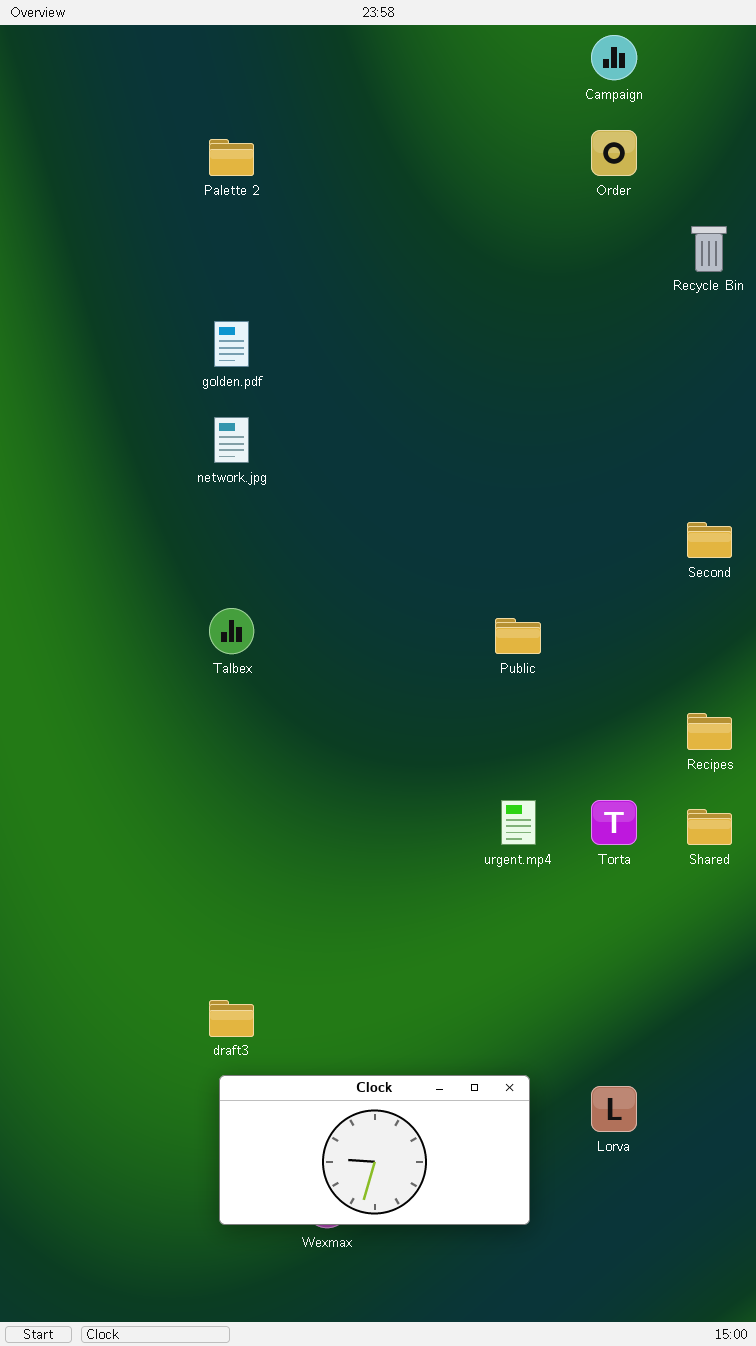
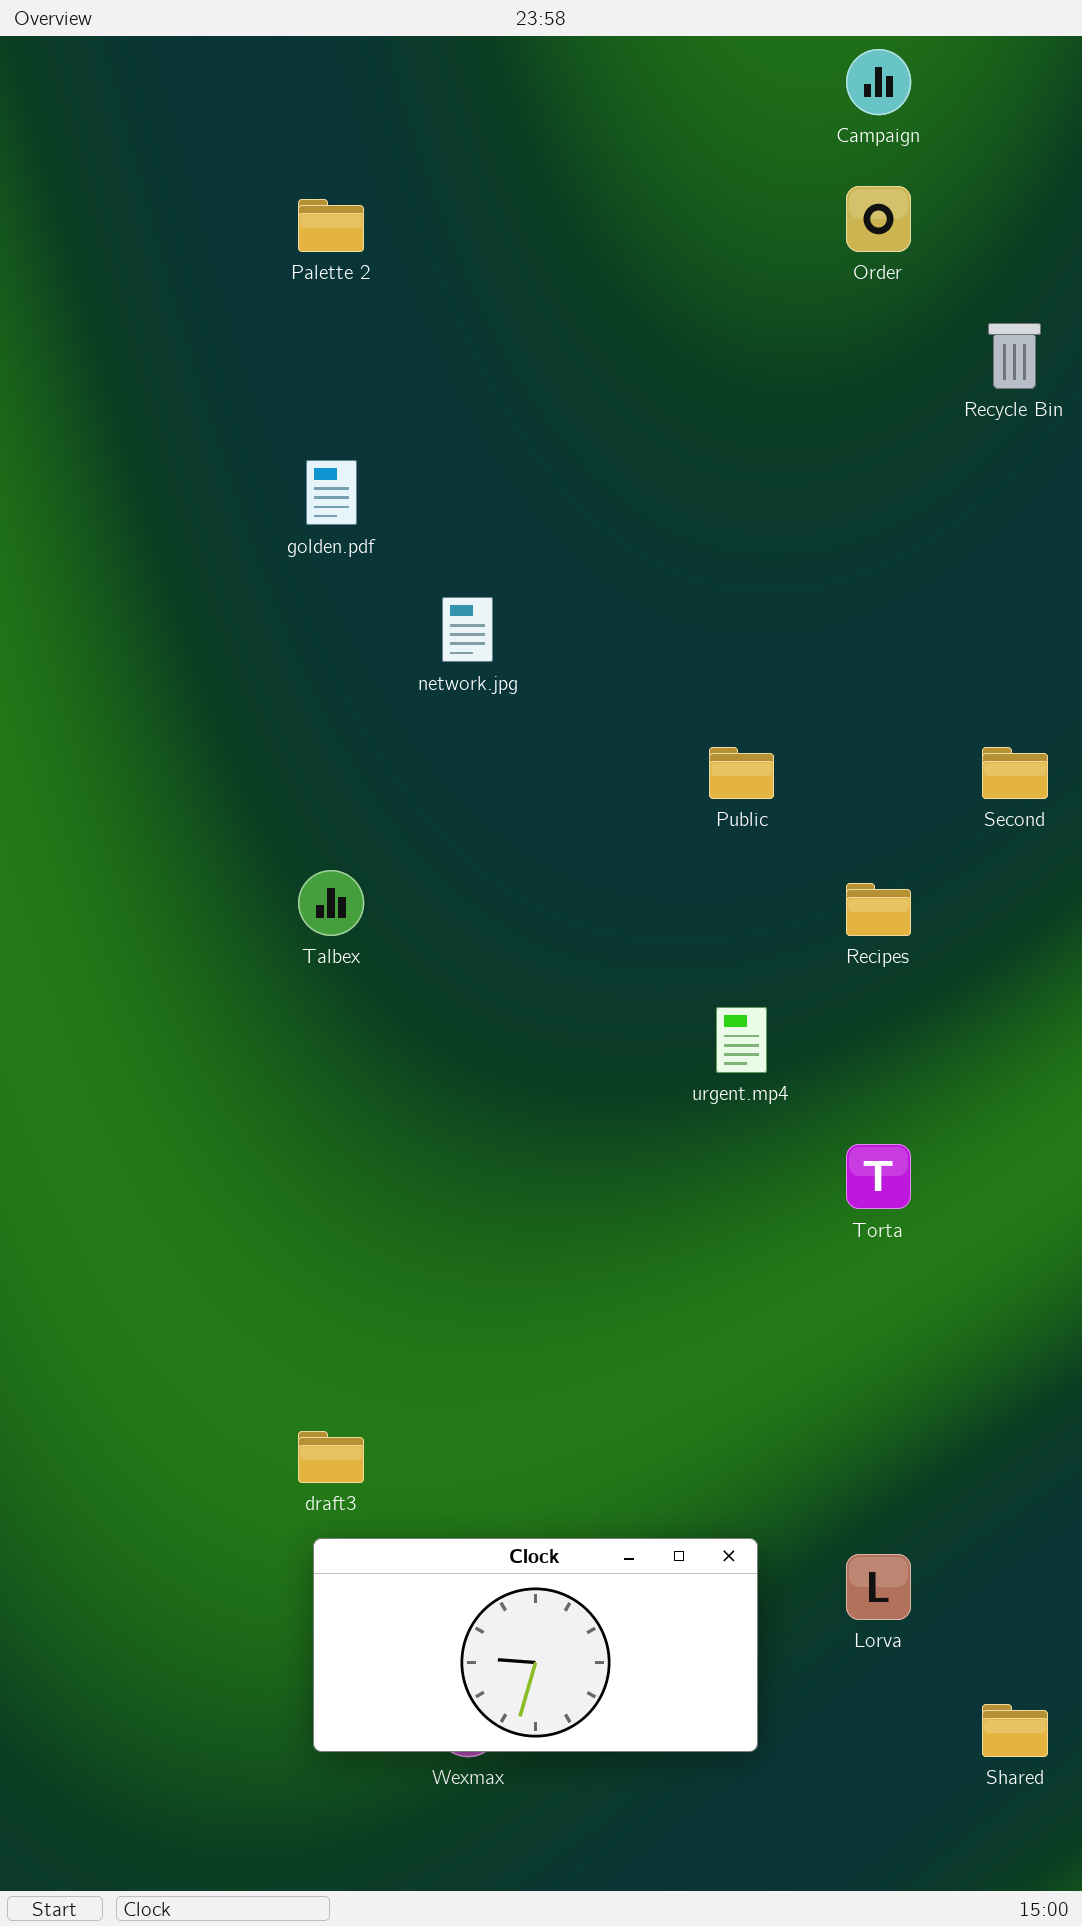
network.jpg: [214,417,249,463] -> [442,597,493,662], moved
Public: [495,618,541,654] -> [709,747,774,799], moved
Recipes: [687,713,732,750] -> [846,883,911,936], moved
urgent.mp4: [501,800,536,845] -> [716,1007,767,1073], moved
Shared: [687,809,732,845] -> [982,1704,1048,1757], moved

